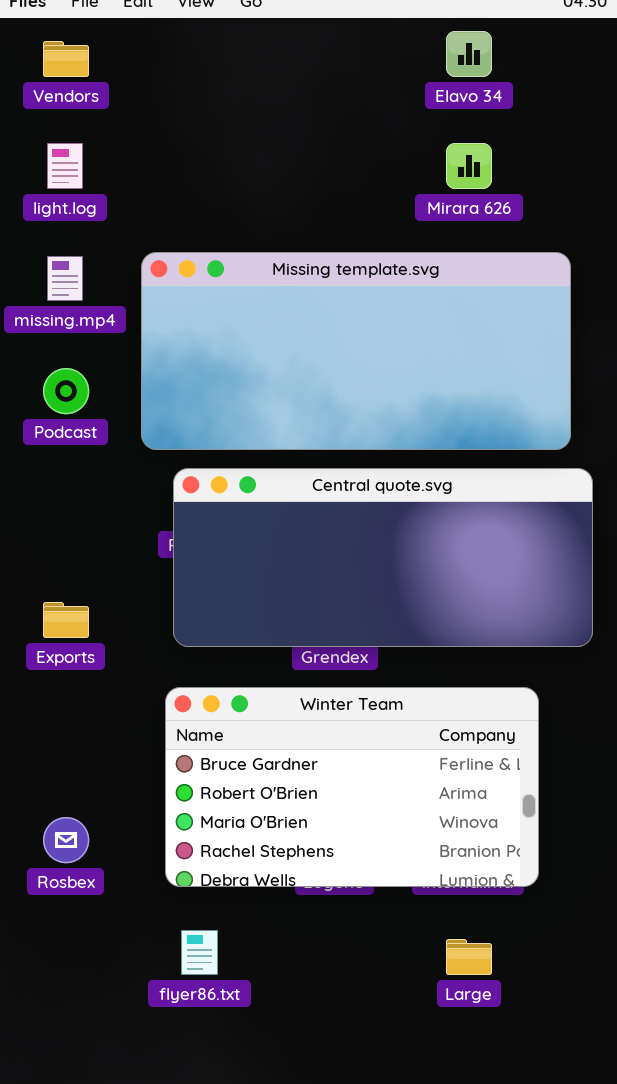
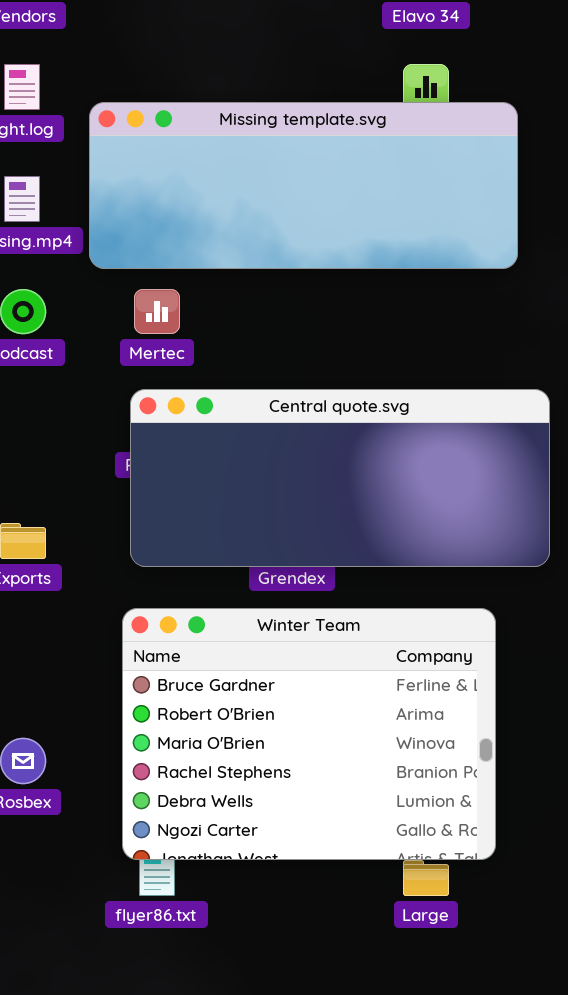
Missing template.svg: [141,252,571,450] -> [89,102,518,269], moved, resized
Winter Team: [165,687,539,887] -> [122,608,496,860], resized

